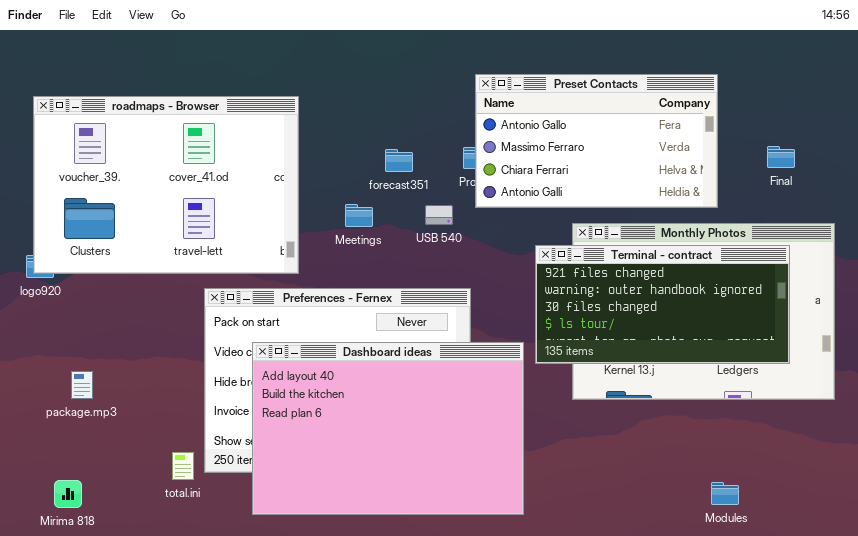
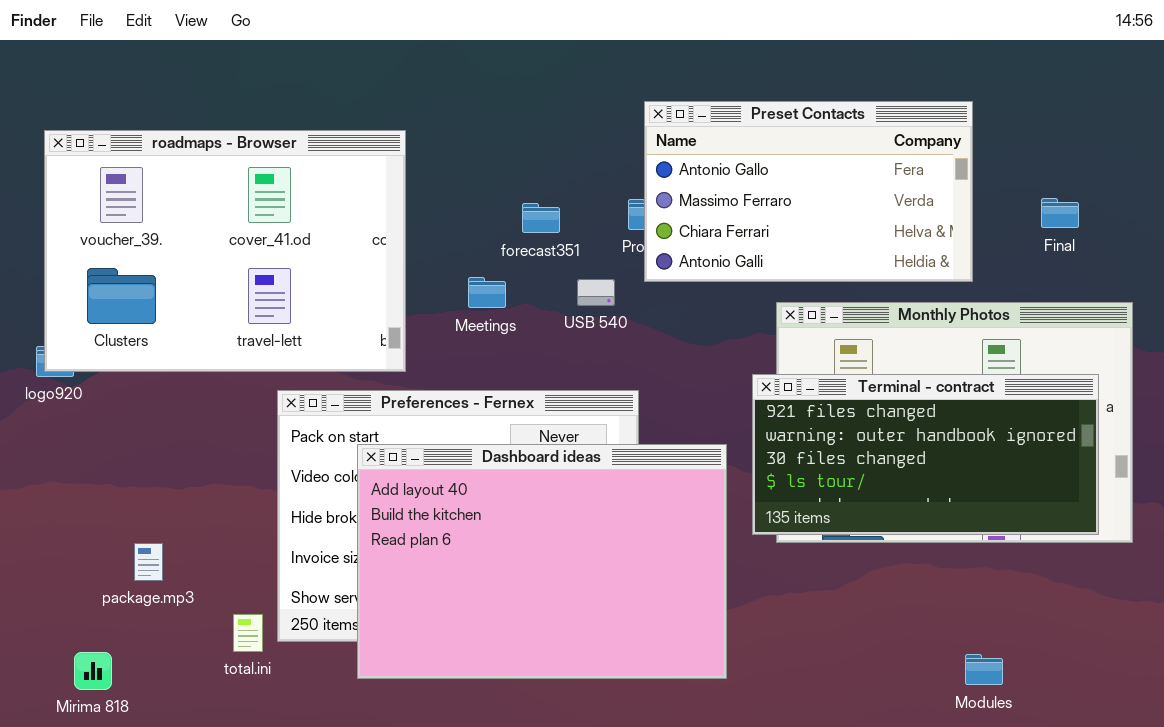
Terminal - contract: [535,245,790,364] -> [752,374,1099,535], moved
Dashboard ideas: [252,342,524,515] -> [357,444,727,679], moved
package.mp3: [71,371,93,399] -> [134,543,163,581], moved

